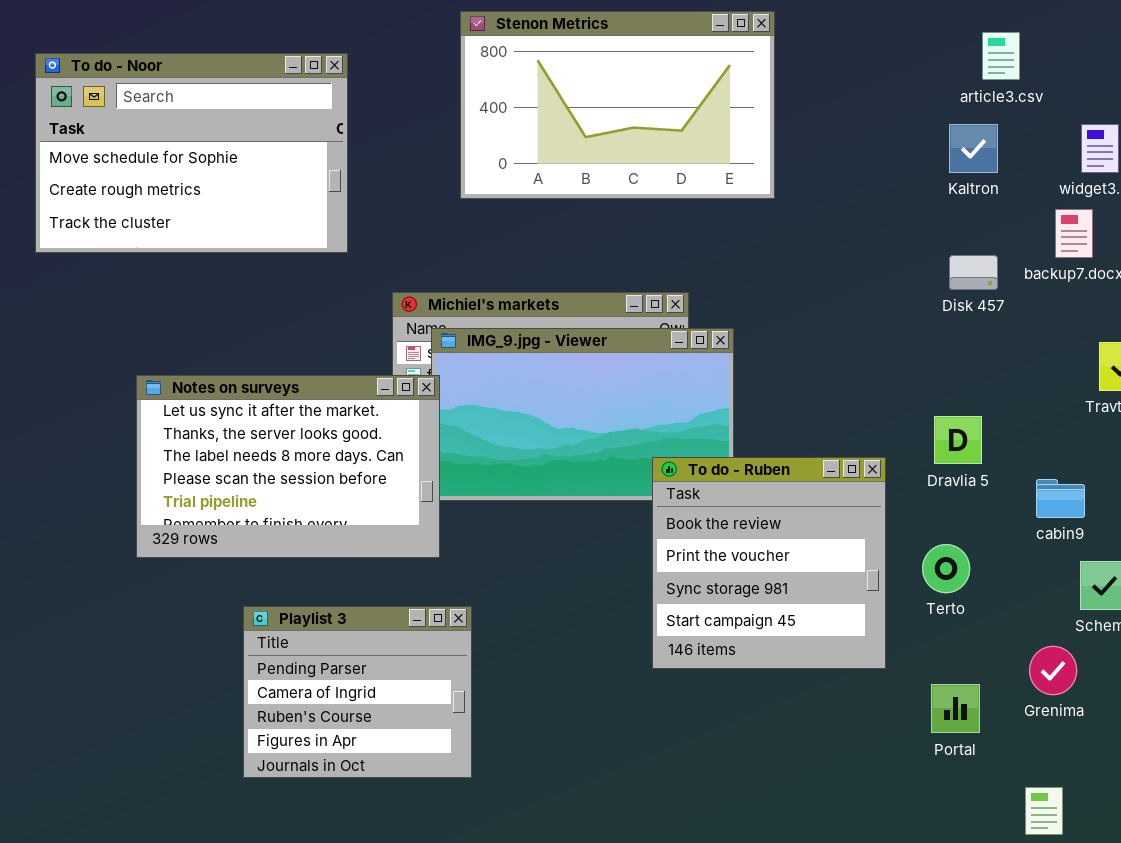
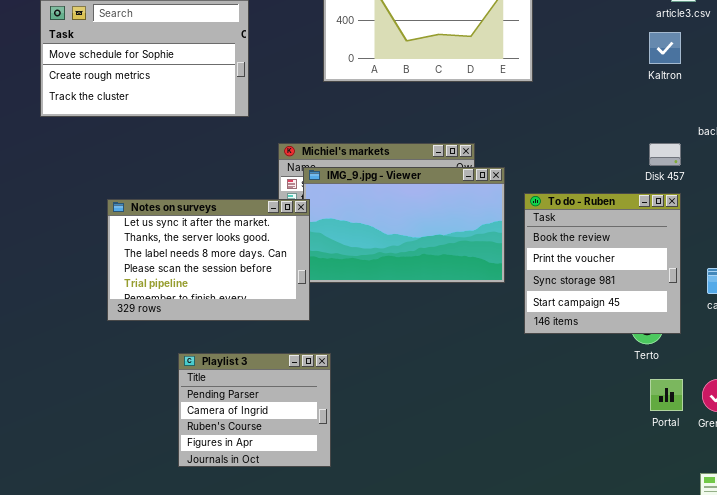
Disk 457: [949,255,998,290] -> [649,143,681,166], moved
To do - Ruben: [652,457,886,669] -> [524,193,681,334], moved
Portal: [931,684,980,733] -> [650,379,683,411], moved

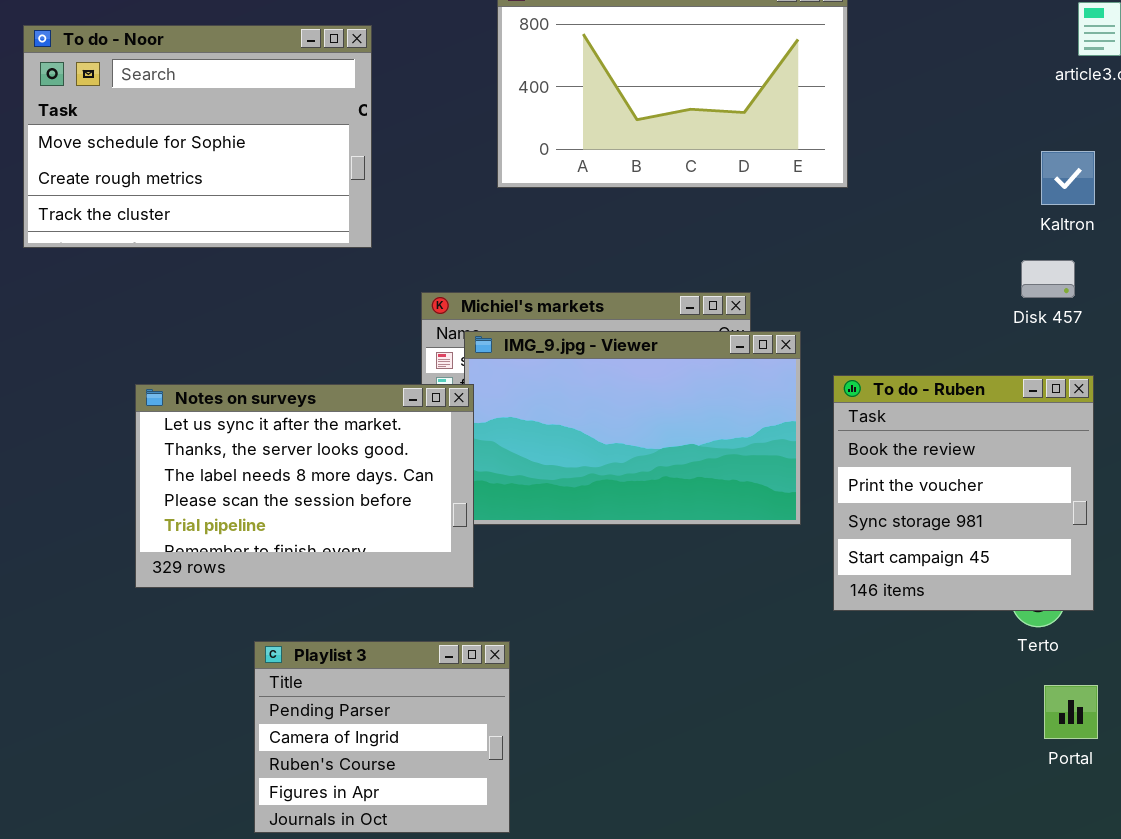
Kaltron: [649,32,681,64] -> [1041,151,1095,205], moved
Disk 457: [649,143,681,166] -> [1021,260,1075,298], moved

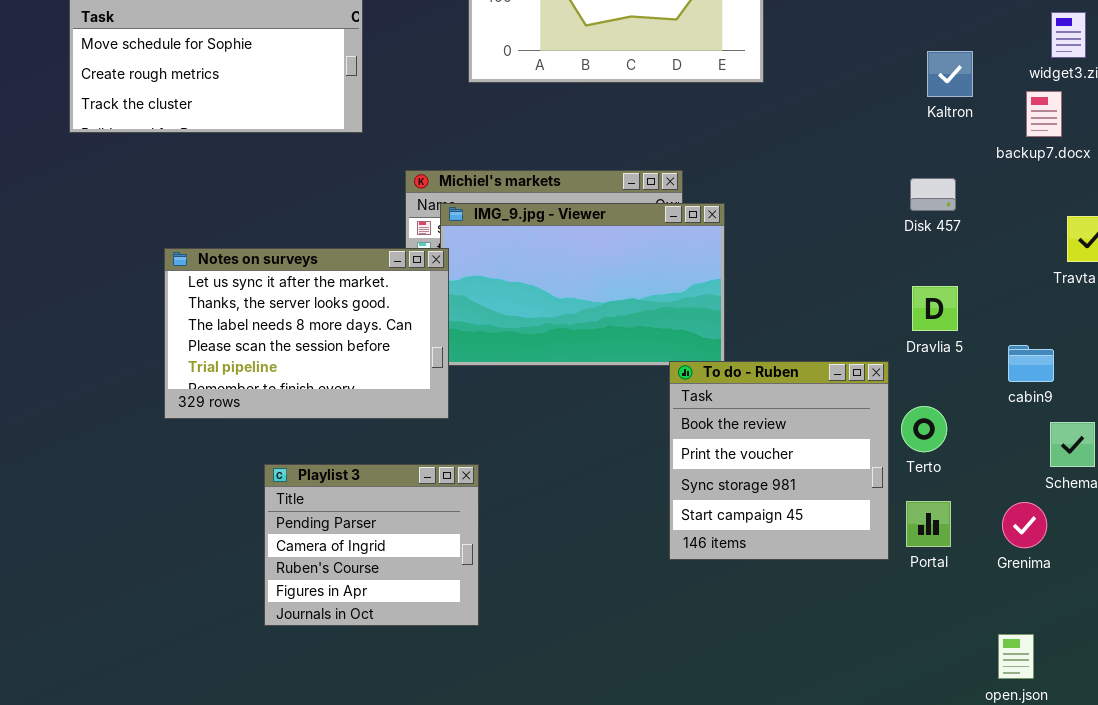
Disk 457: [1021,260,1075,298] -> [910,178,956,211], moved
To do - Ruben: [833,375,1094,611] -> [669,361,889,560], moved
Portal: [1044,685,1098,739] -> [906,501,951,547], moved

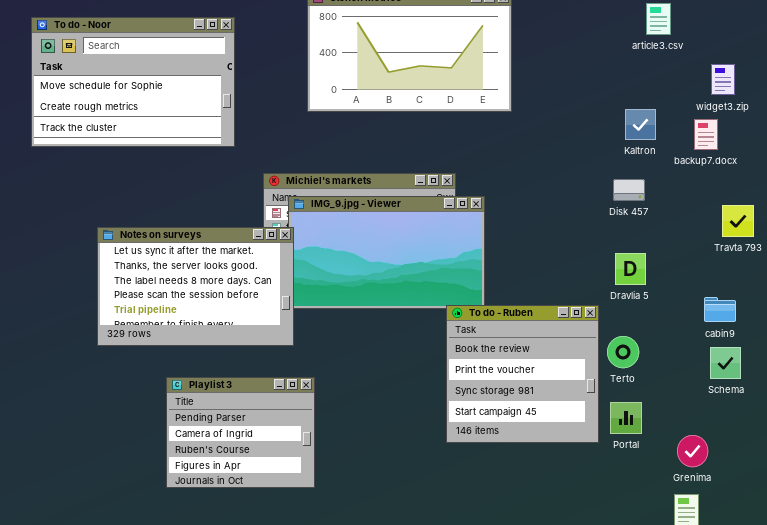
Kaltron: [927,51,973,97] -> [625,109,656,140], moved
cabin9: [1008,345,1054,382] -> [704,297,736,322], moved
Grenima: [1002,502,1047,548] -> [677,435,708,467], moved

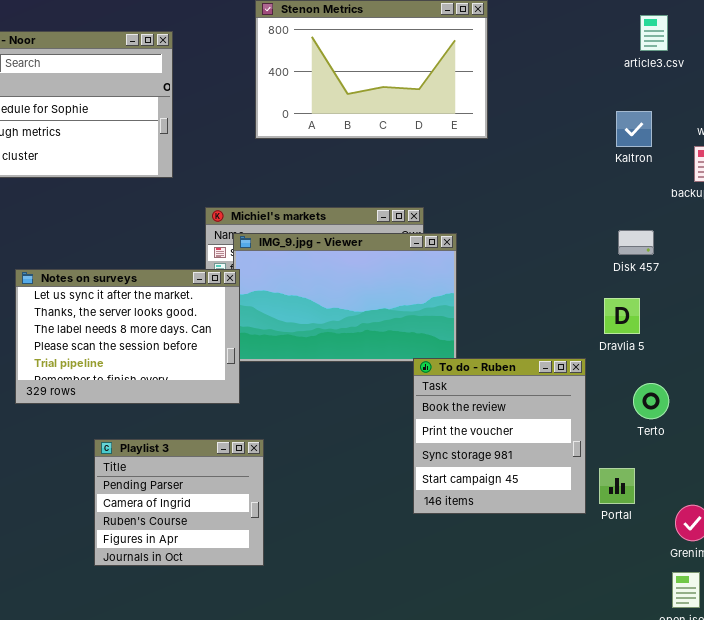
Kaltron: [625,109,656,140] -> [616,111,652,147], moved
Disk 457: [613,179,645,201] -> [618,230,654,255], moved
Terto: [607,336,639,368] -> [633,383,669,419], moved

